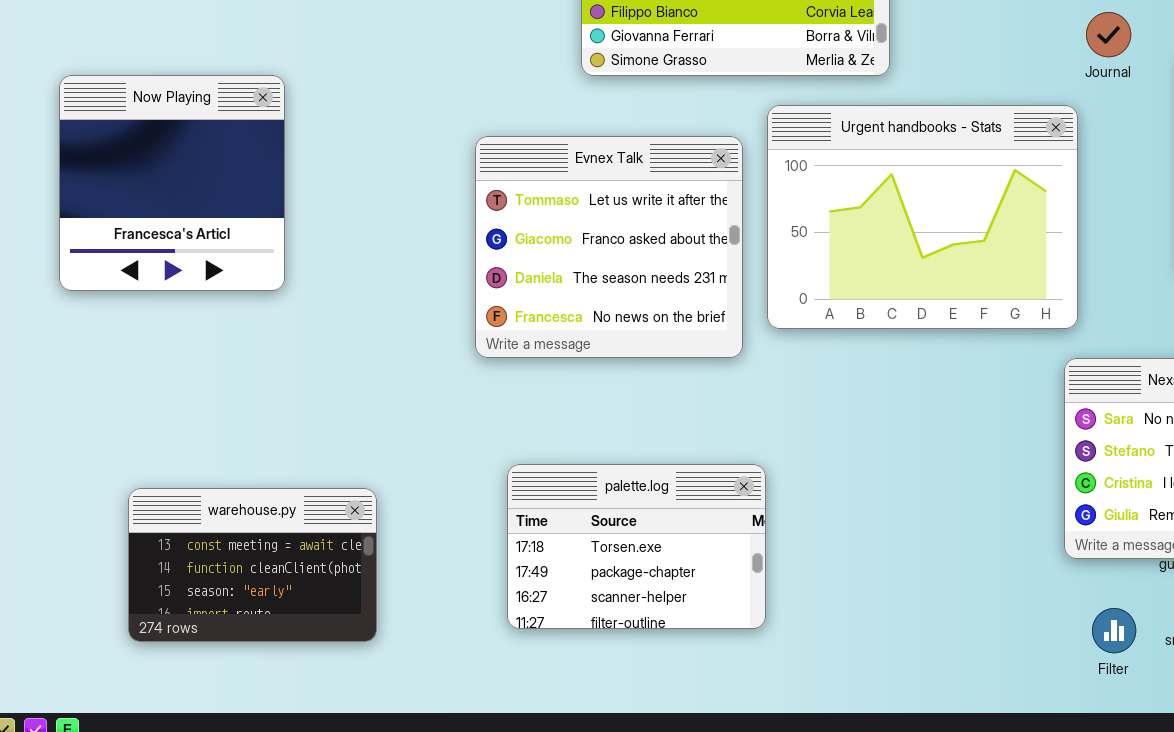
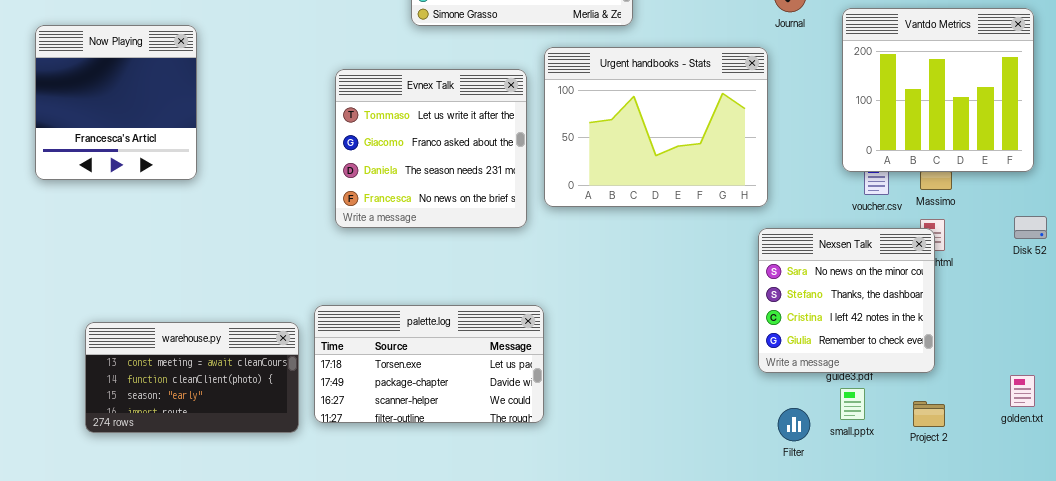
palette.log: [507,464,766,629] -> [314,305,544,423], resized
warehouse.py: [128,488,377,642] -> [85,322,299,433], resized

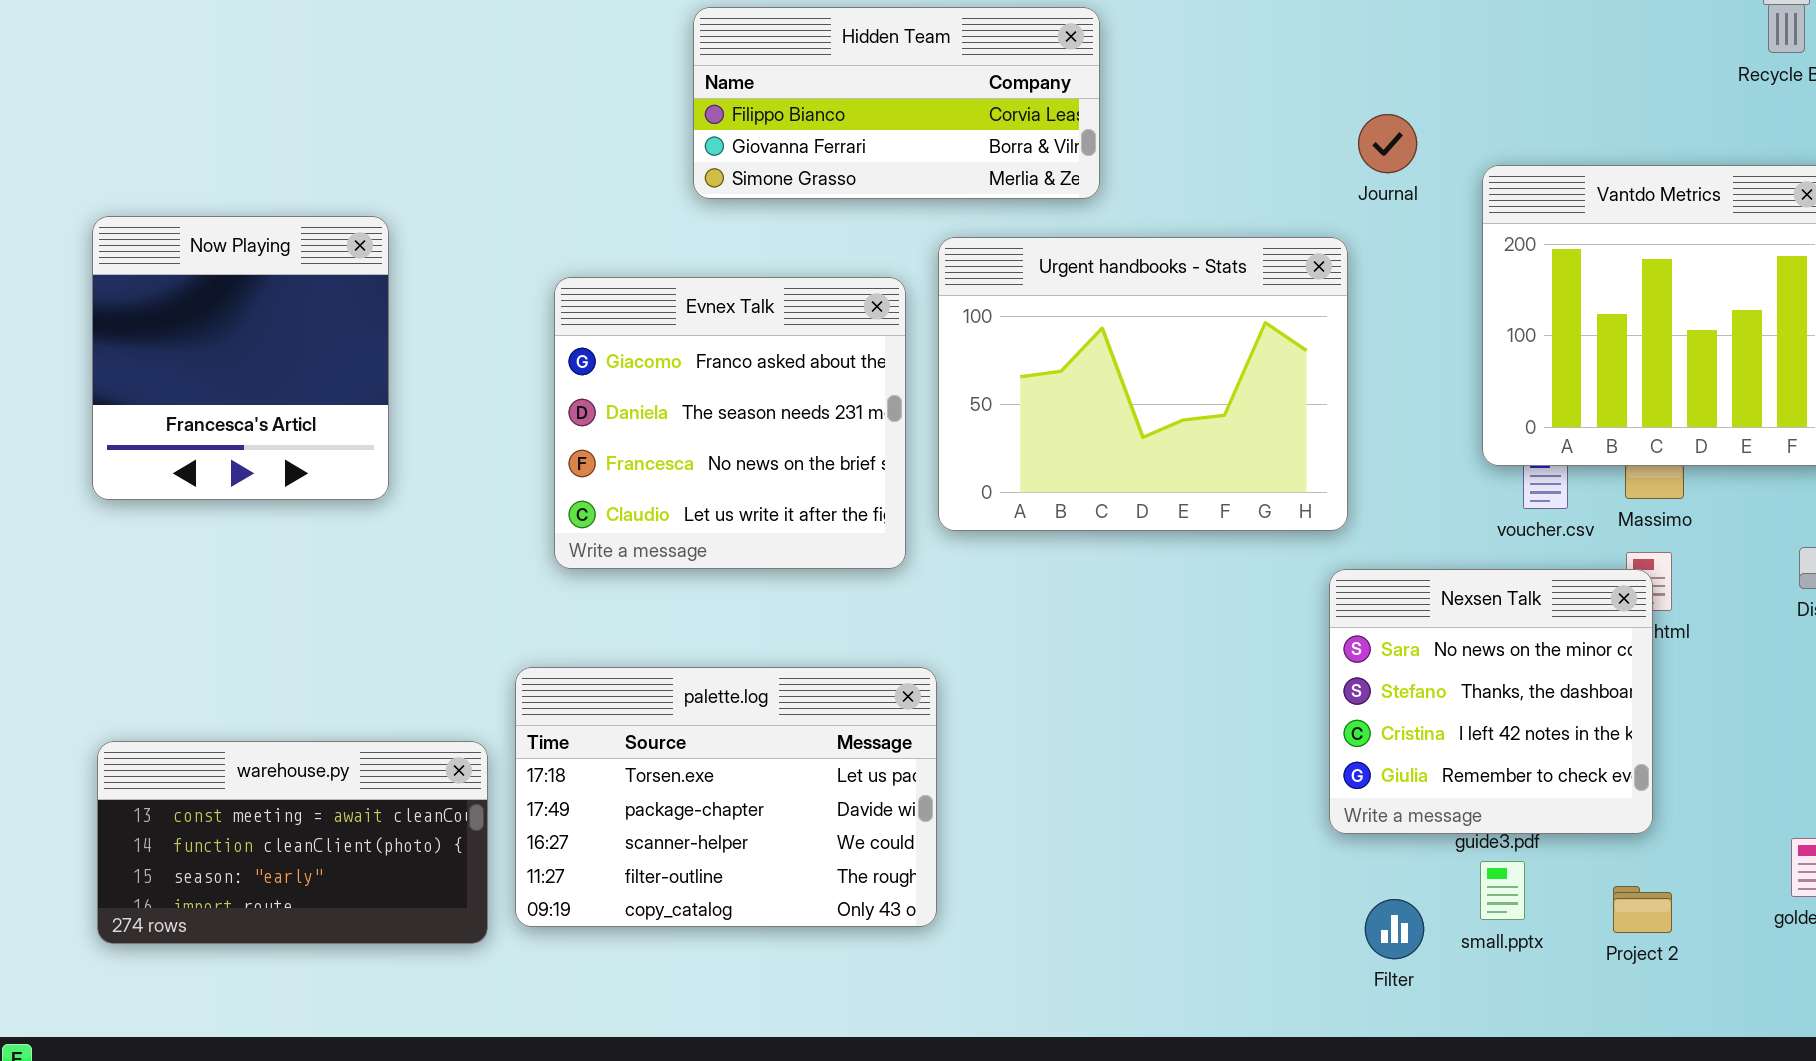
Now Playing: [35,25,197,180] -> [92,216,389,500], moved
Evnex Talk: [335,69,527,228] -> [554,277,906,569], scrolled down 1 row
palette.log: [314,305,544,423] -> [515,667,937,927], resized

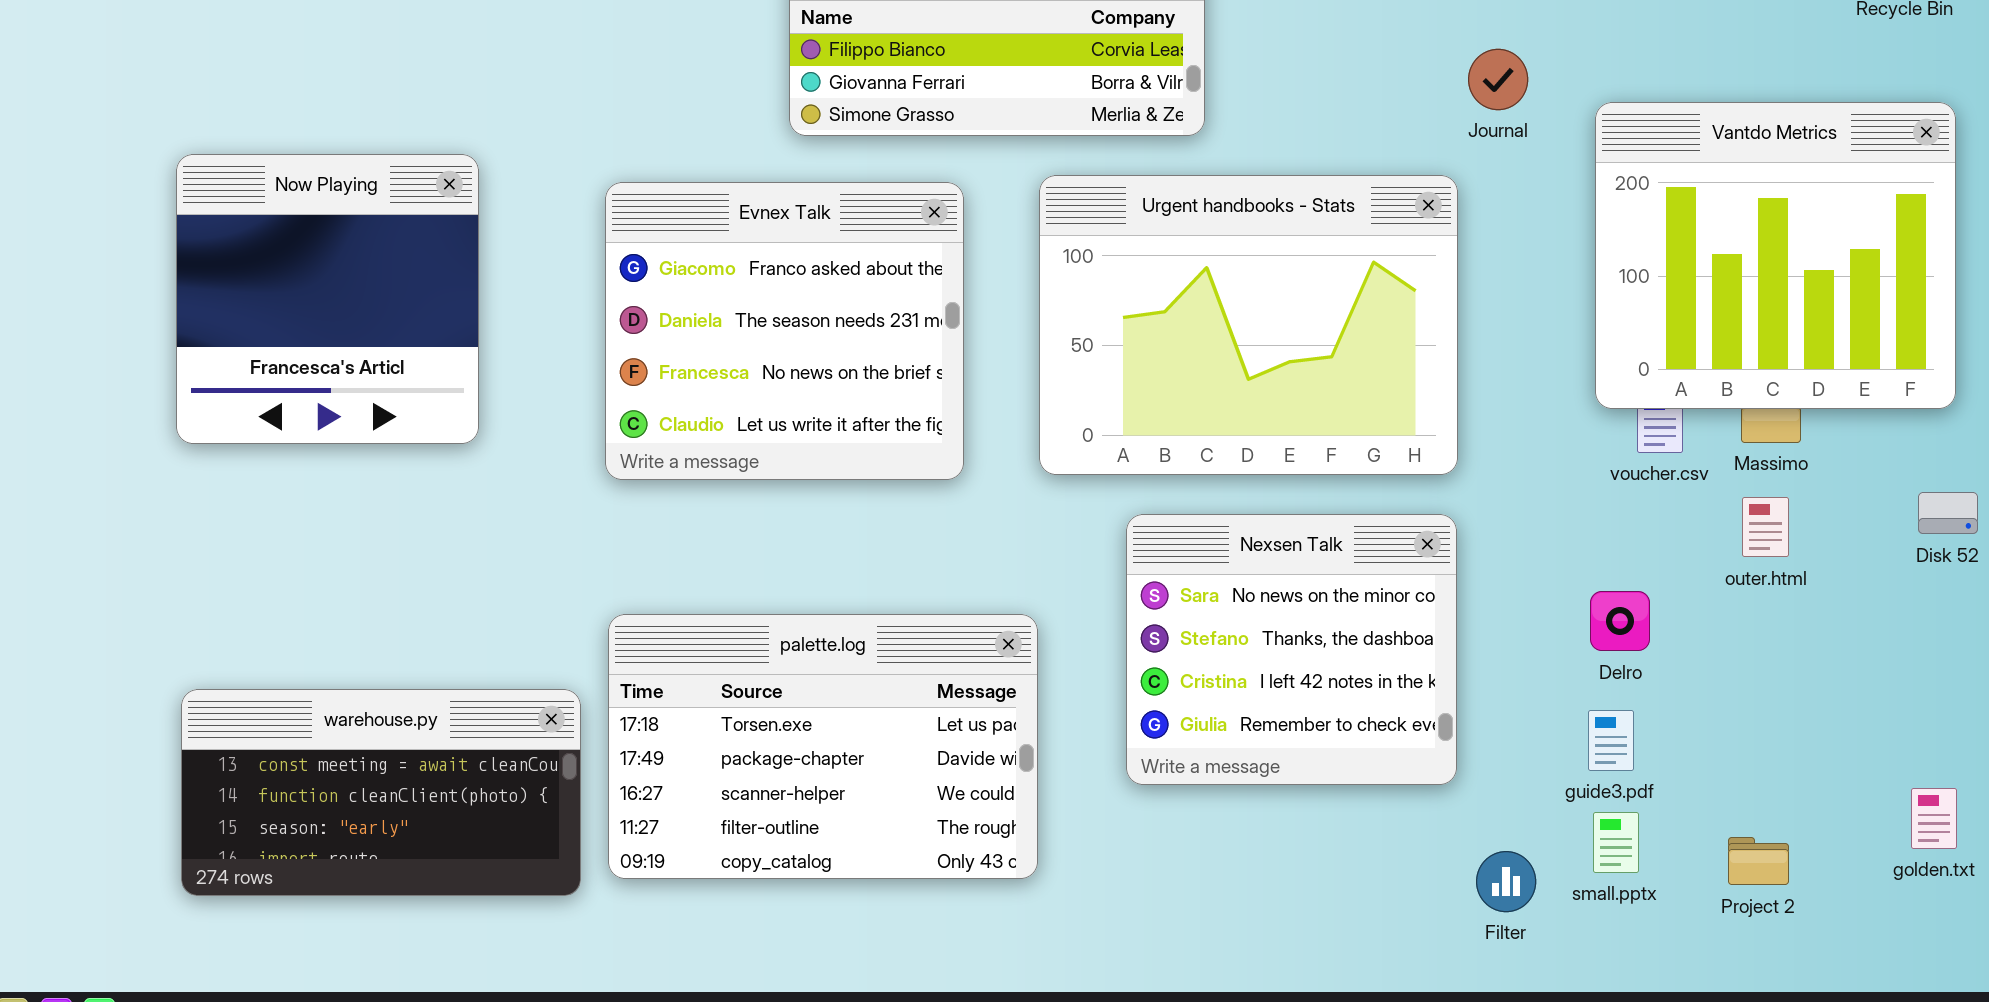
Evnex Talk: [554,277,906,569] -> [605,182,964,480], moved
Nexsen Talk: [1329,569,1653,834] -> [1126,514,1457,785], moved

